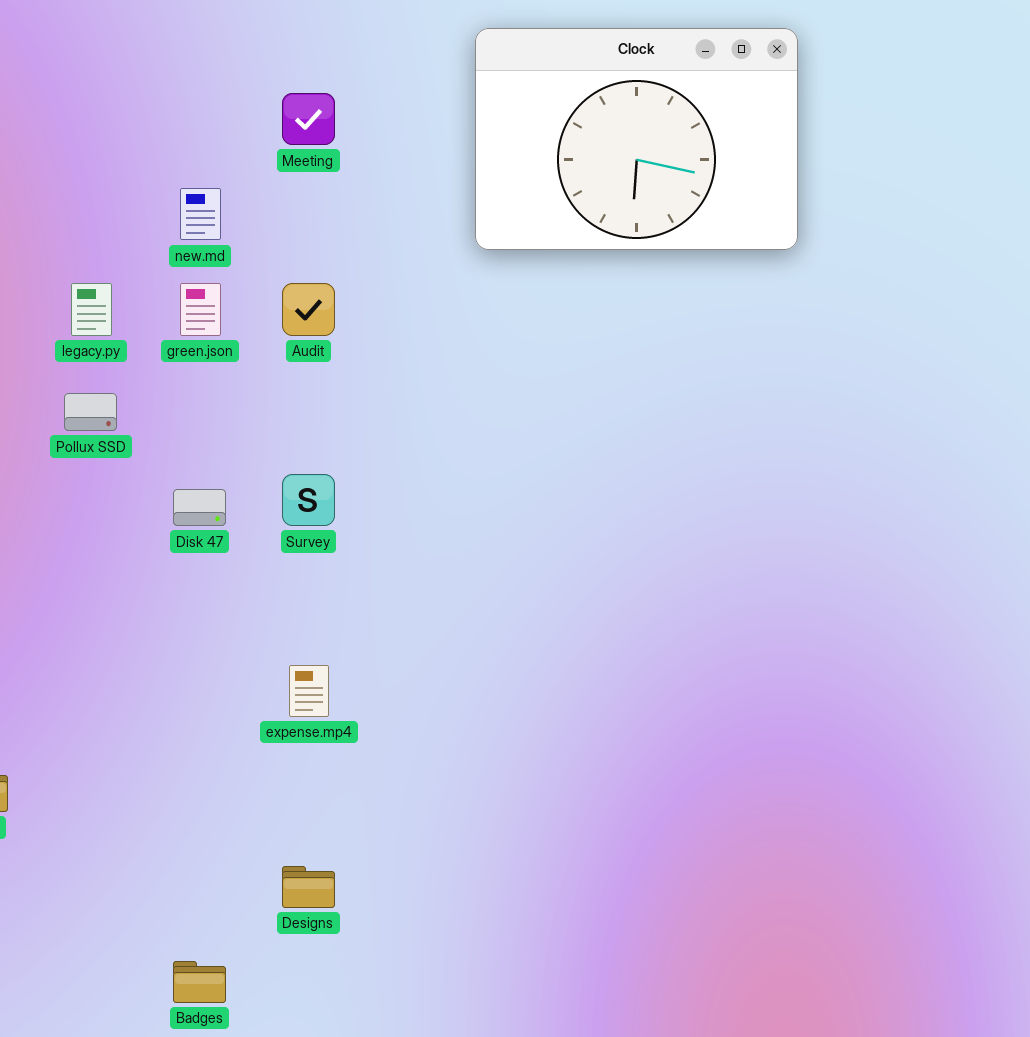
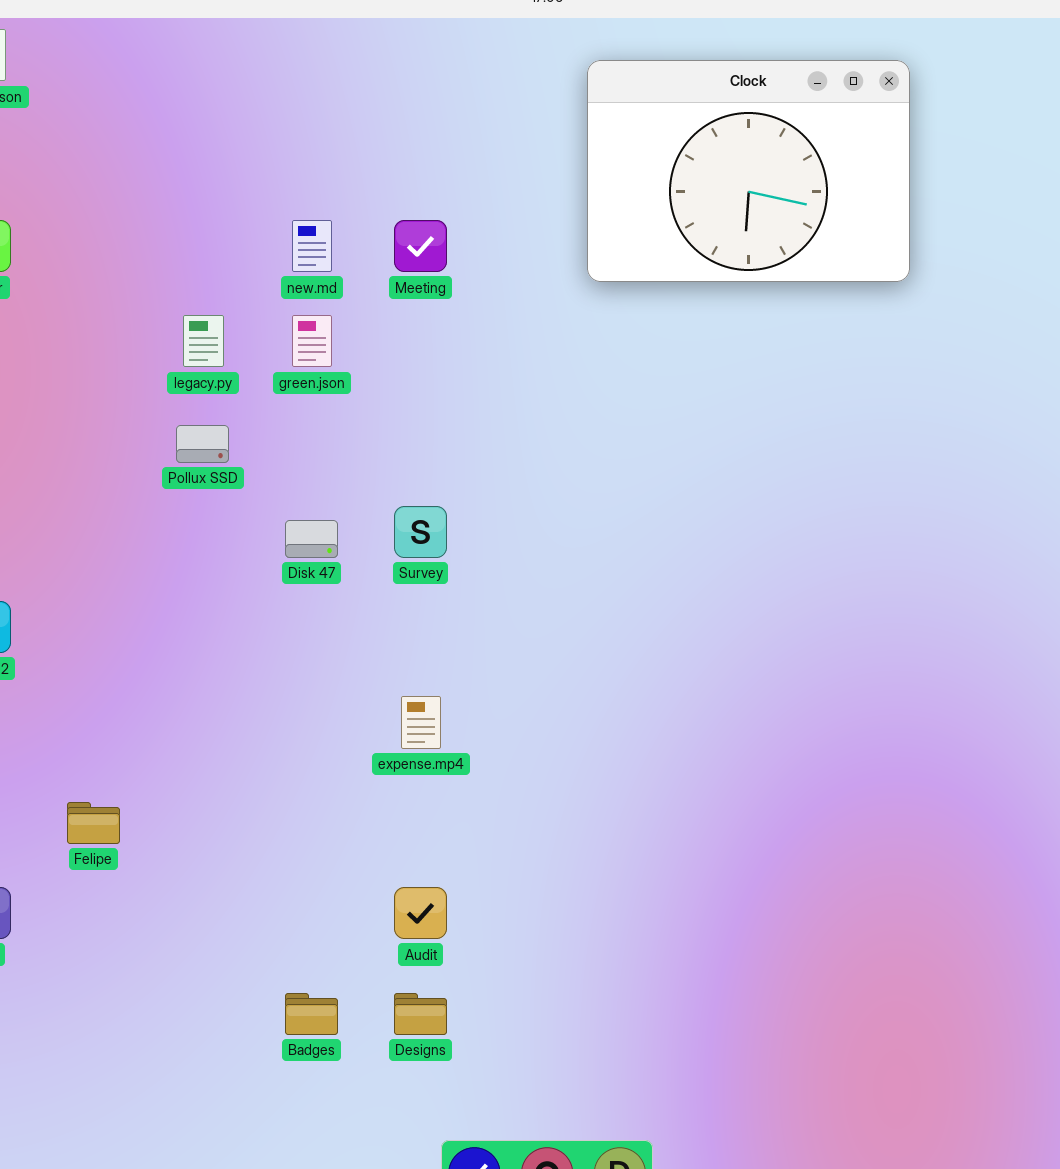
Meeting: [282,93,335,145] -> [394,220,447,272], moved
Audit: [282,283,335,336] -> [394,887,447,939], moved
Designs: [282,866,335,908] -> [394,993,447,1035], moved

